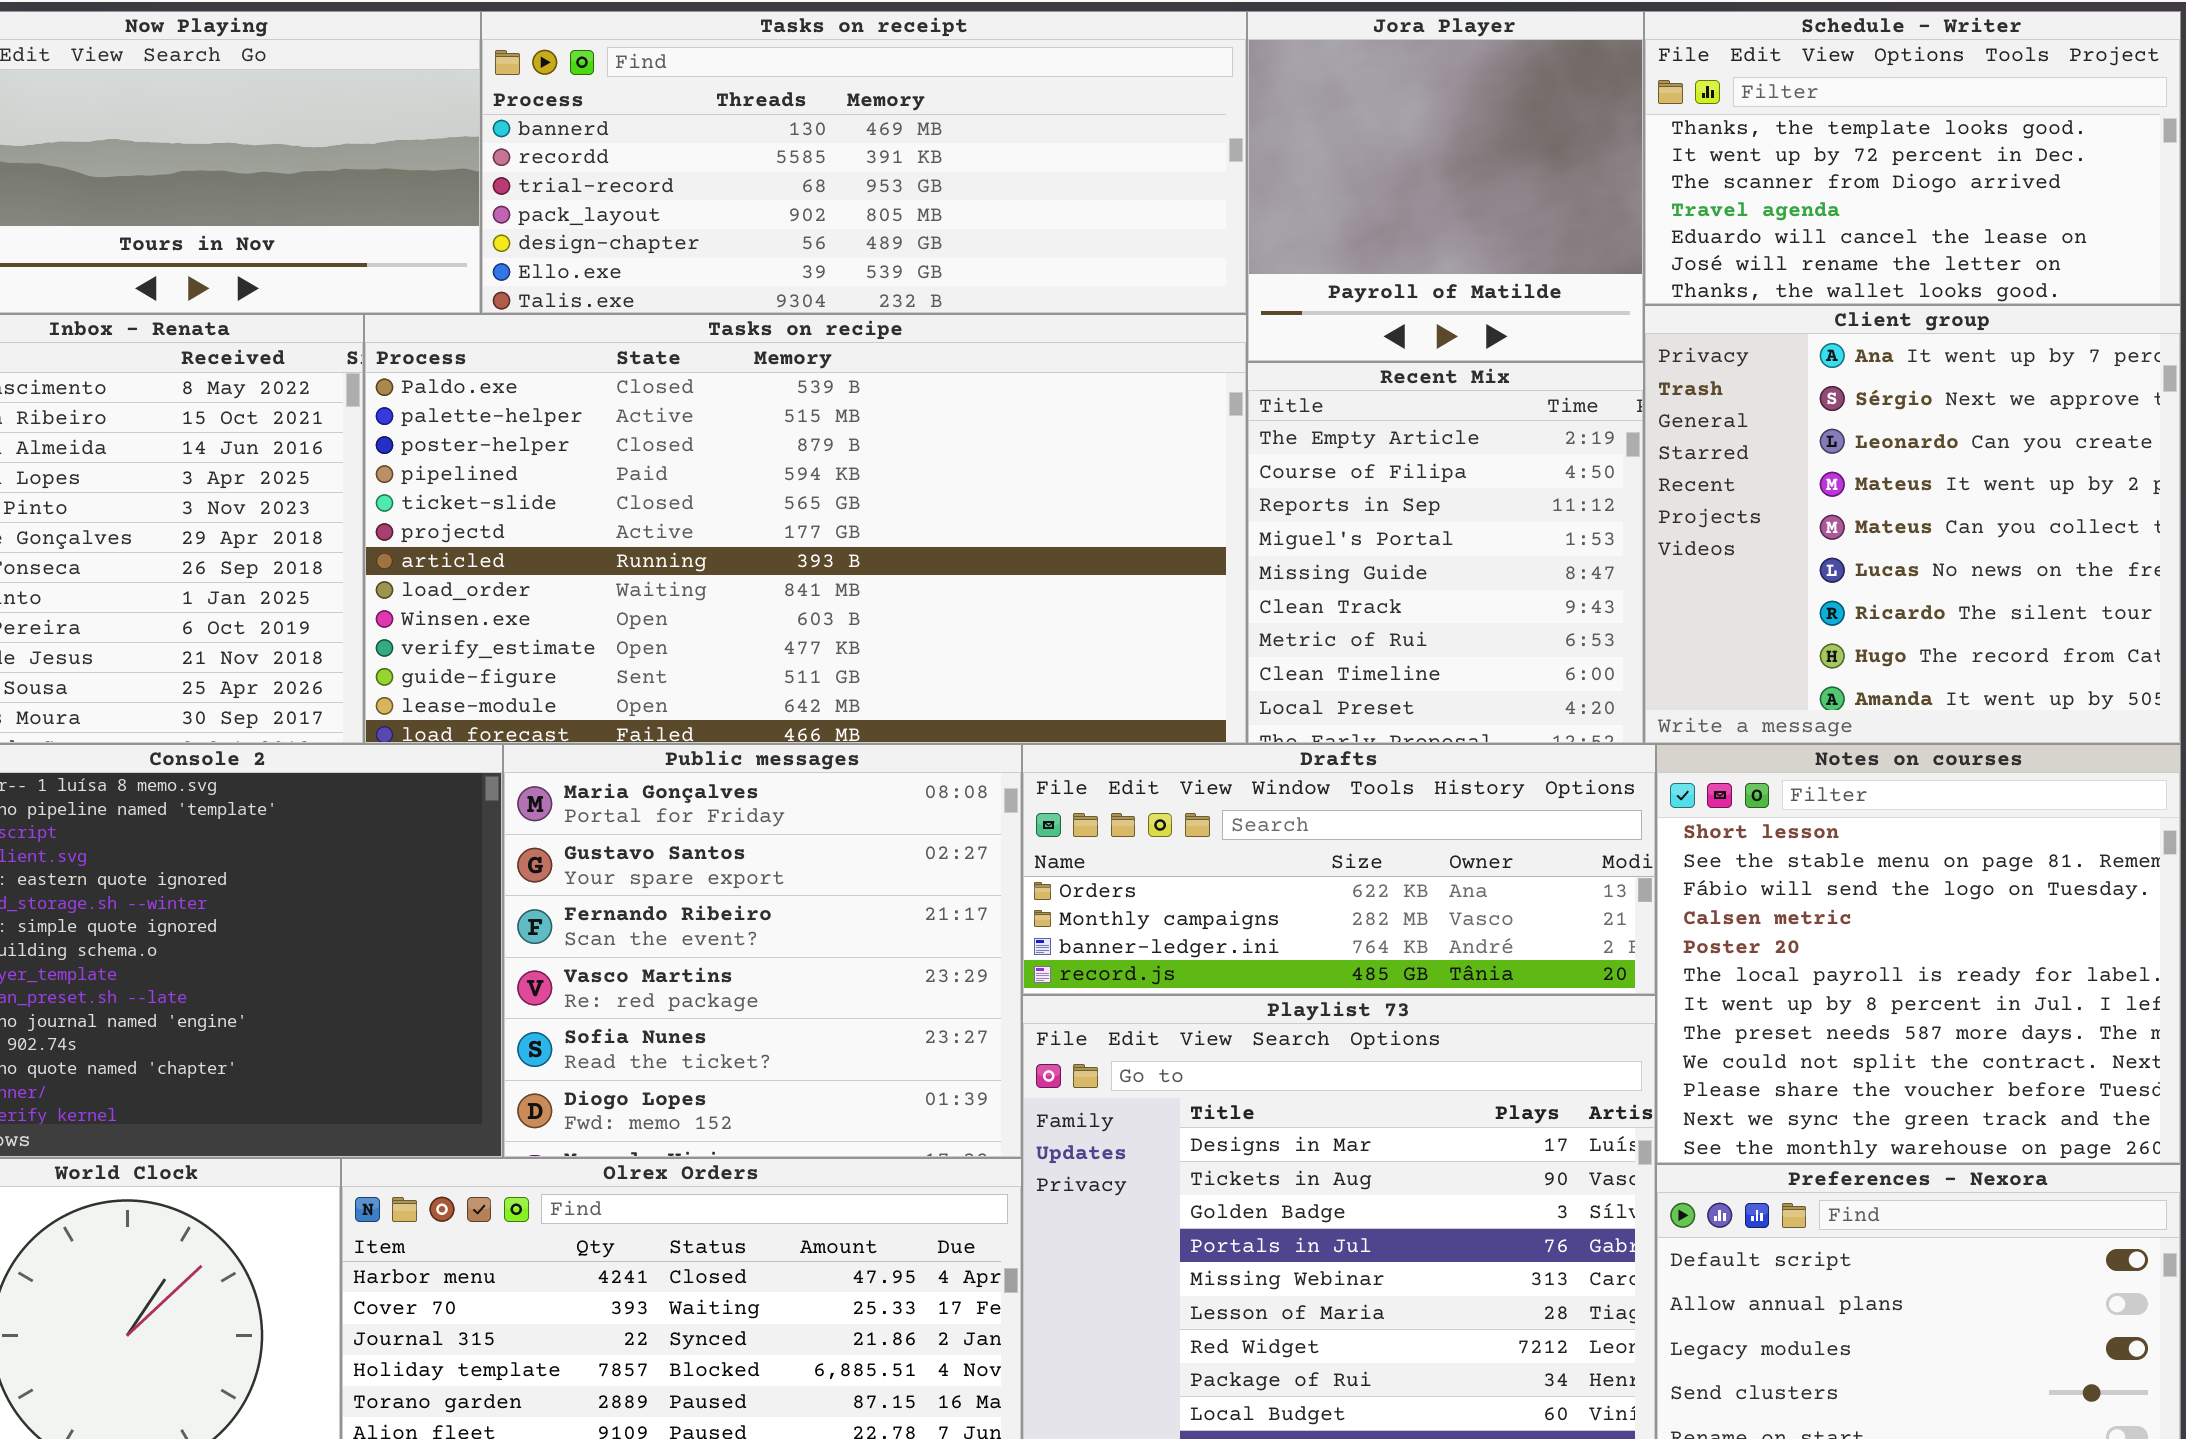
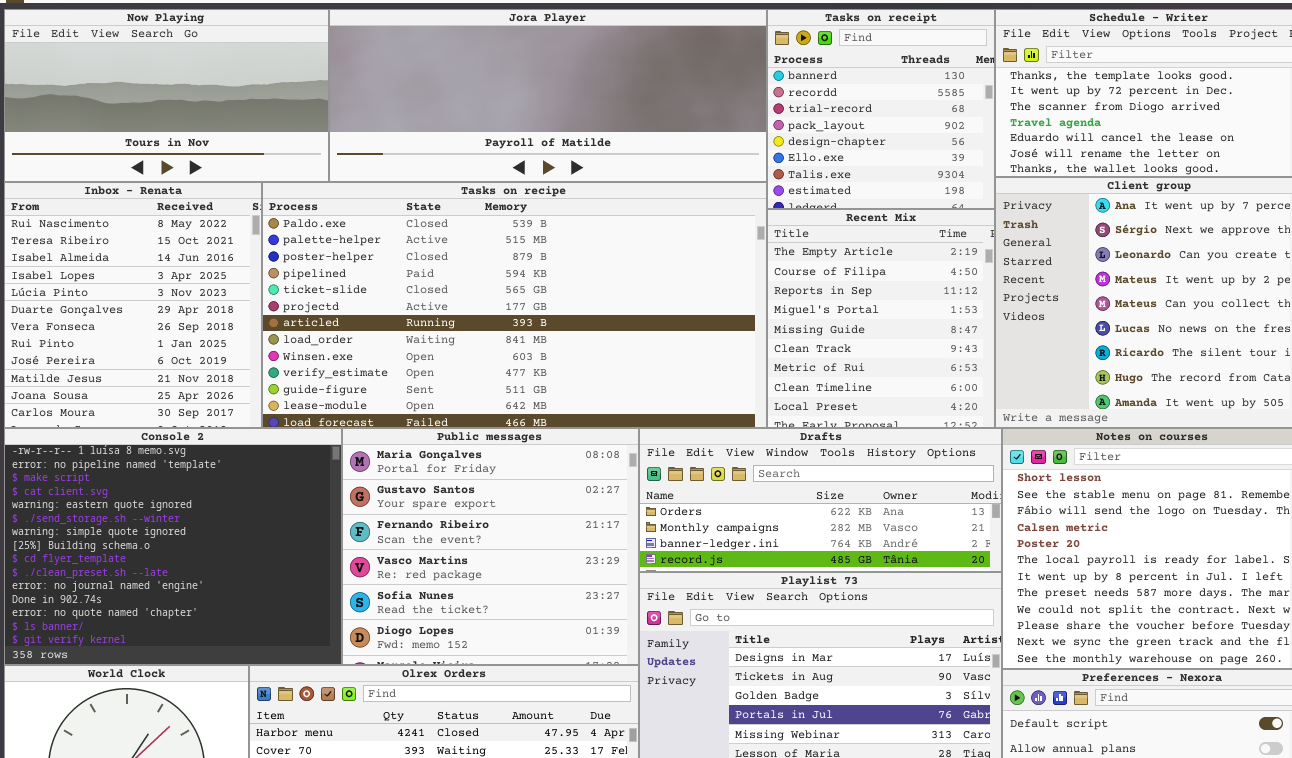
Tasks on receipt: [481,11,1247,314] -> [767,9,995,209], moved, resized
Jora Player: [1247,11,1644,362] -> [329,9,767,182], moved, resized

